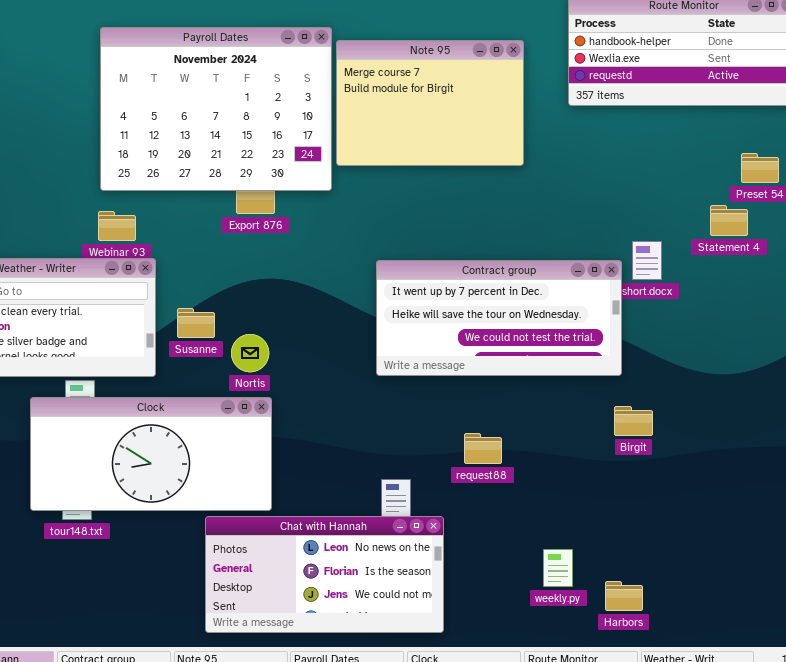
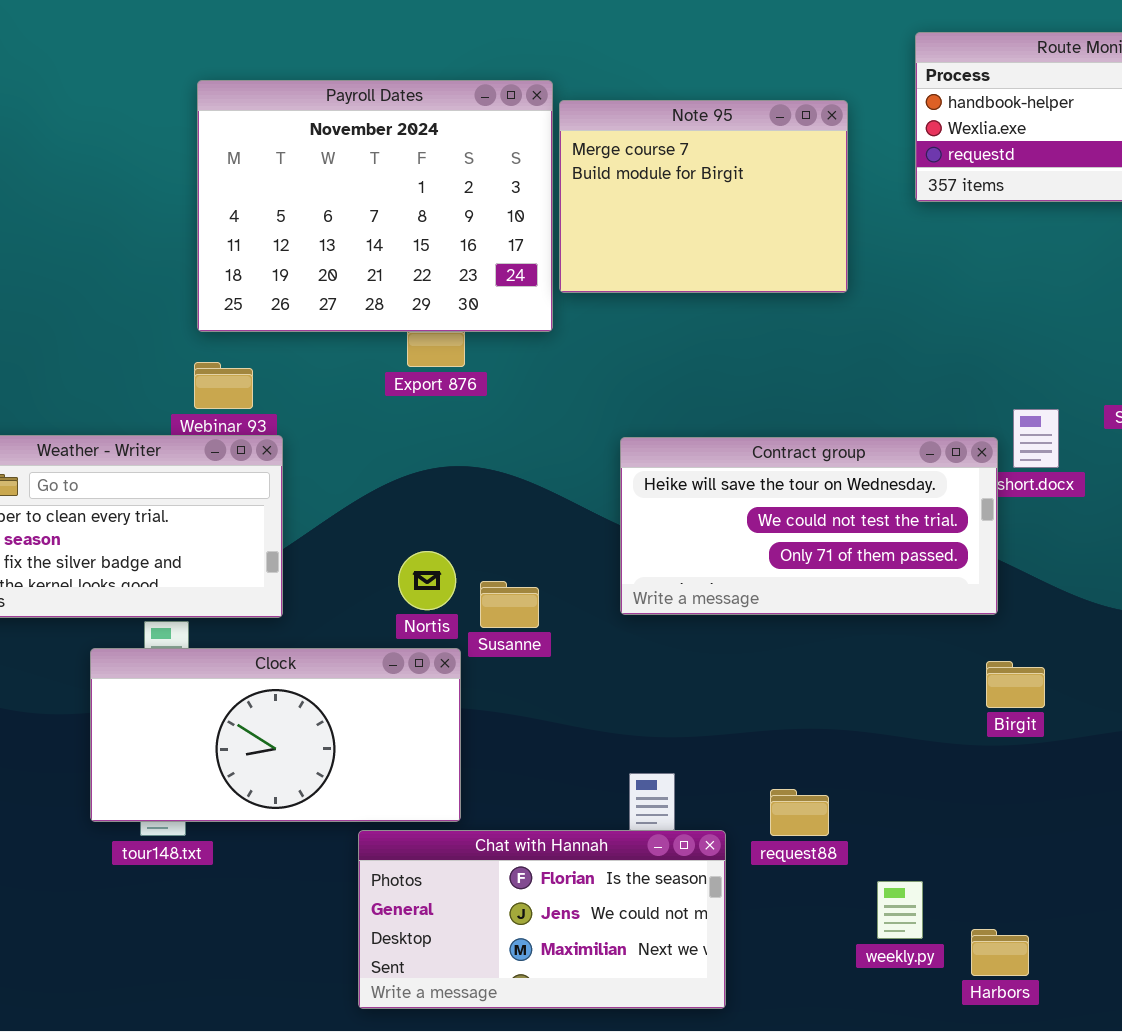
Contract group: [376,260,622,376] -> [620,437,998,615], scrolled down 1 row
Susanne: [177,308,215,338] -> [480,581,539,628], moved
request88: [464,433,502,464] -> [770,789,829,836], moved
Chat with Hannah: [205,516,444,633] -> [358,830,726,1009], scrolled down 1 row

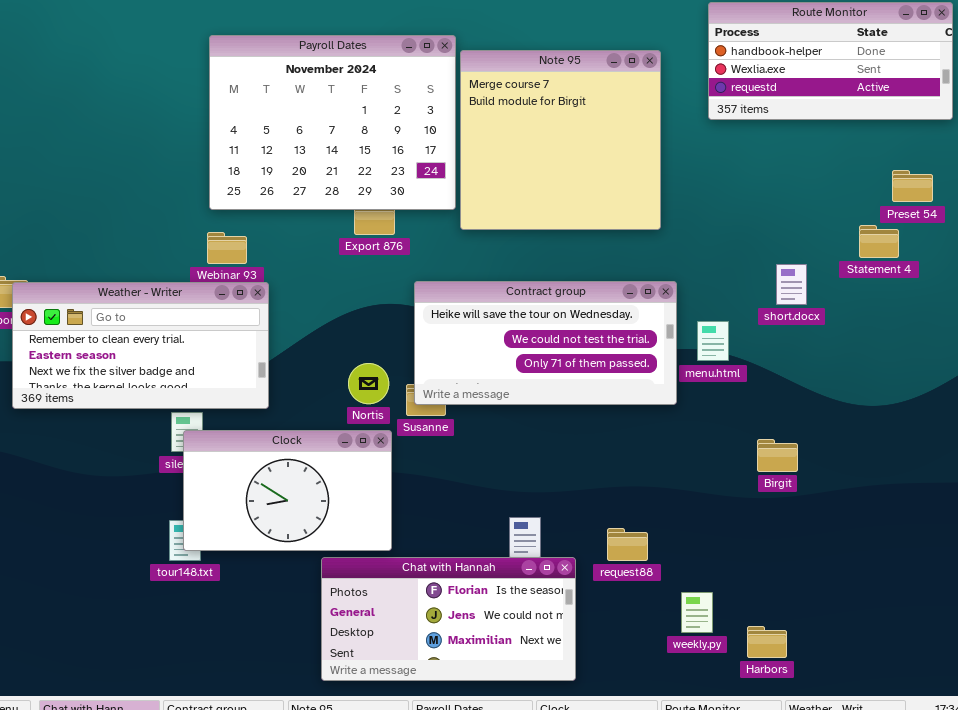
Note 95: [559,100,848,293] -> [460,50,661,230], resized
Contract group: [620,437,998,615] -> [414,281,677,405], moved
Clock: [90,648,461,822] -> [183,430,392,551], resized

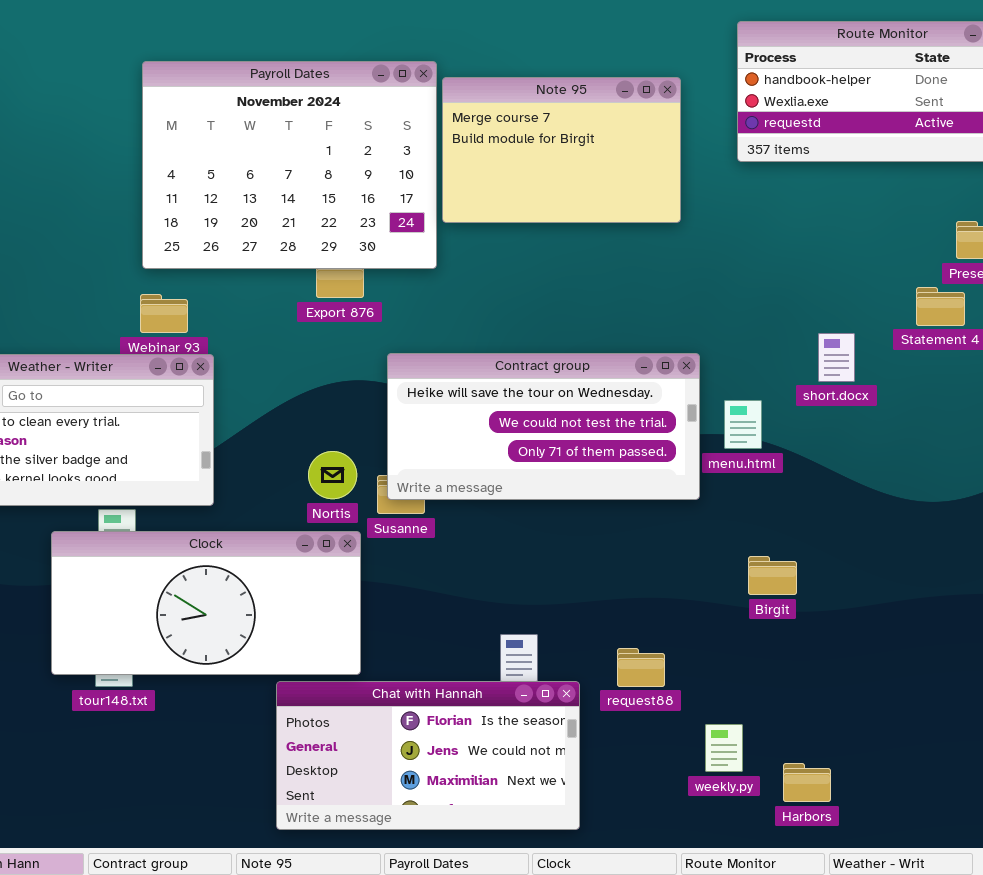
Note 95: [460,50,661,230] -> [442,77,681,223], resized
Clock: [183,430,392,551] -> [51,531,361,675], resized
Birgit: [757,439,798,472] -> [748,556,797,595], moved

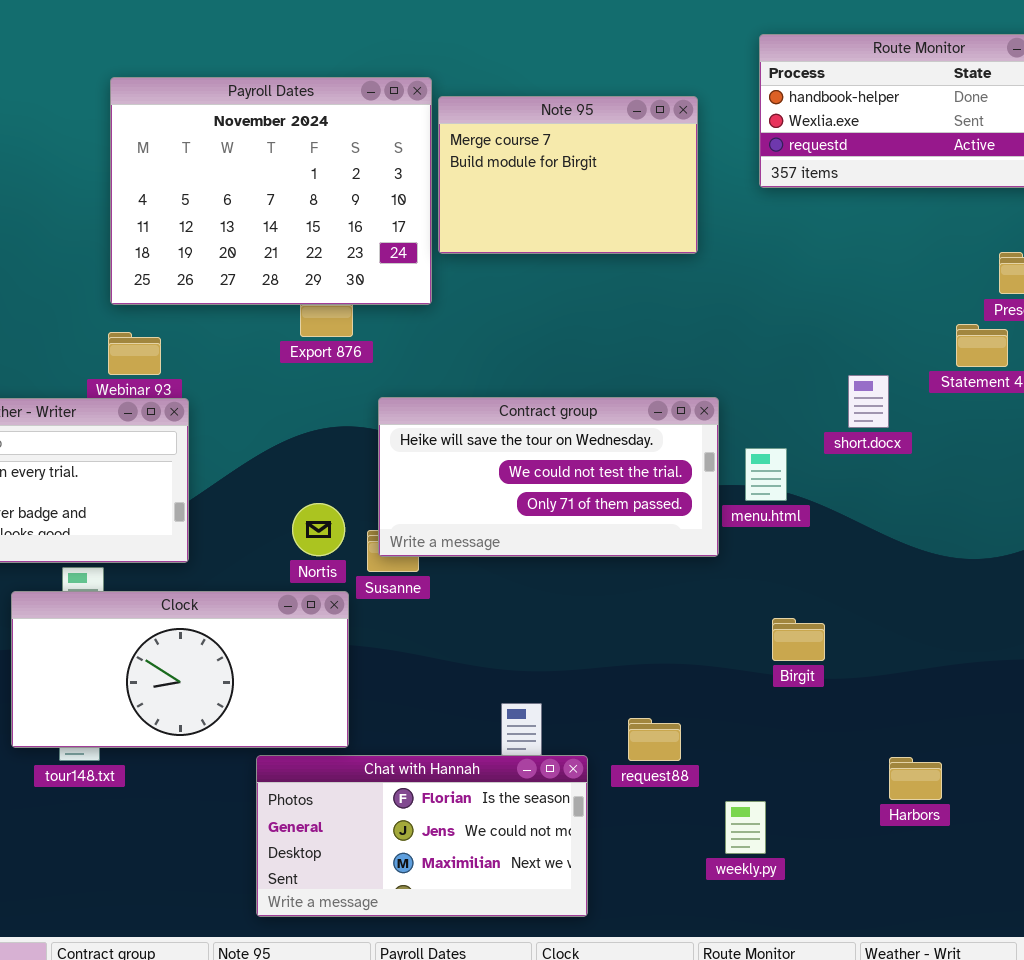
Harbors: [783,763,831,802] -> [889,757,942,800], moved

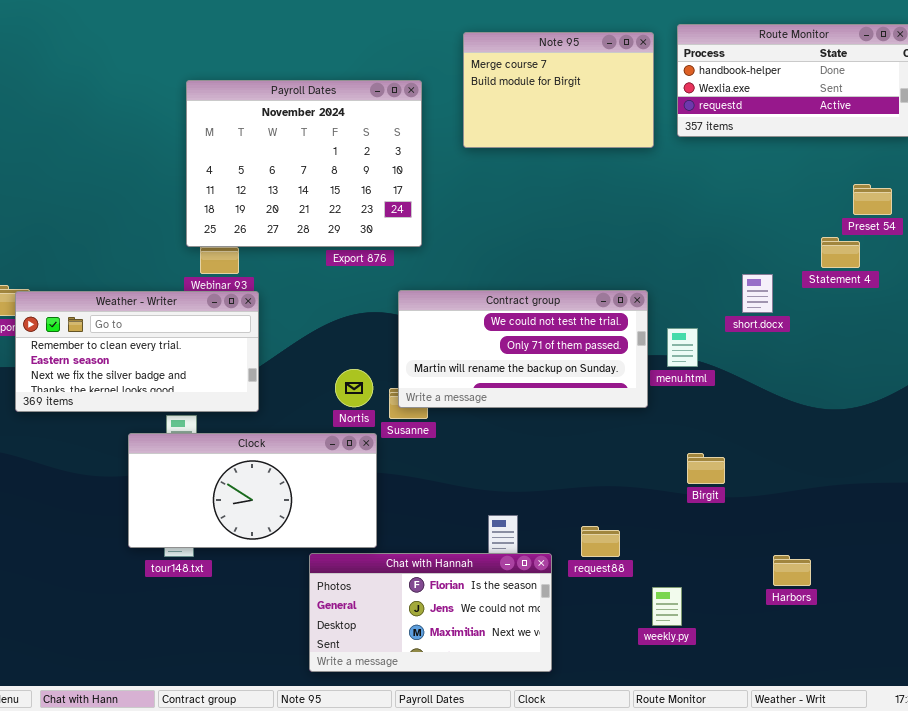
Payroll Dates: [110,77,432,305] -> [186,80,422,247], moved
Note 95: [438,96,698,254] -> [463,32,654,148], moved
Contract group: [378,397,719,557] -> [398,290,648,408], scrolled down 1 row

